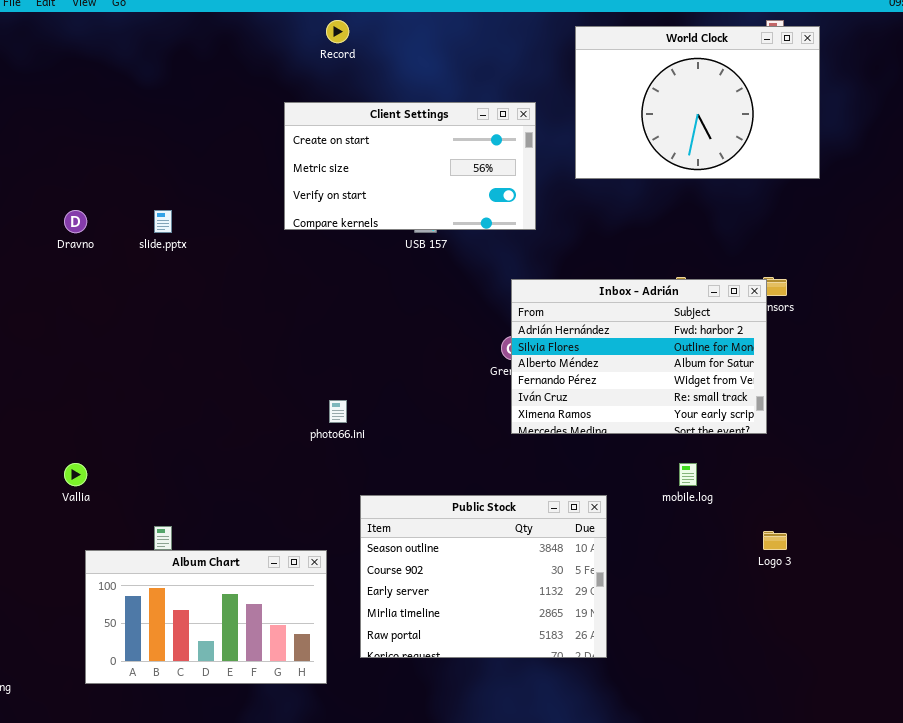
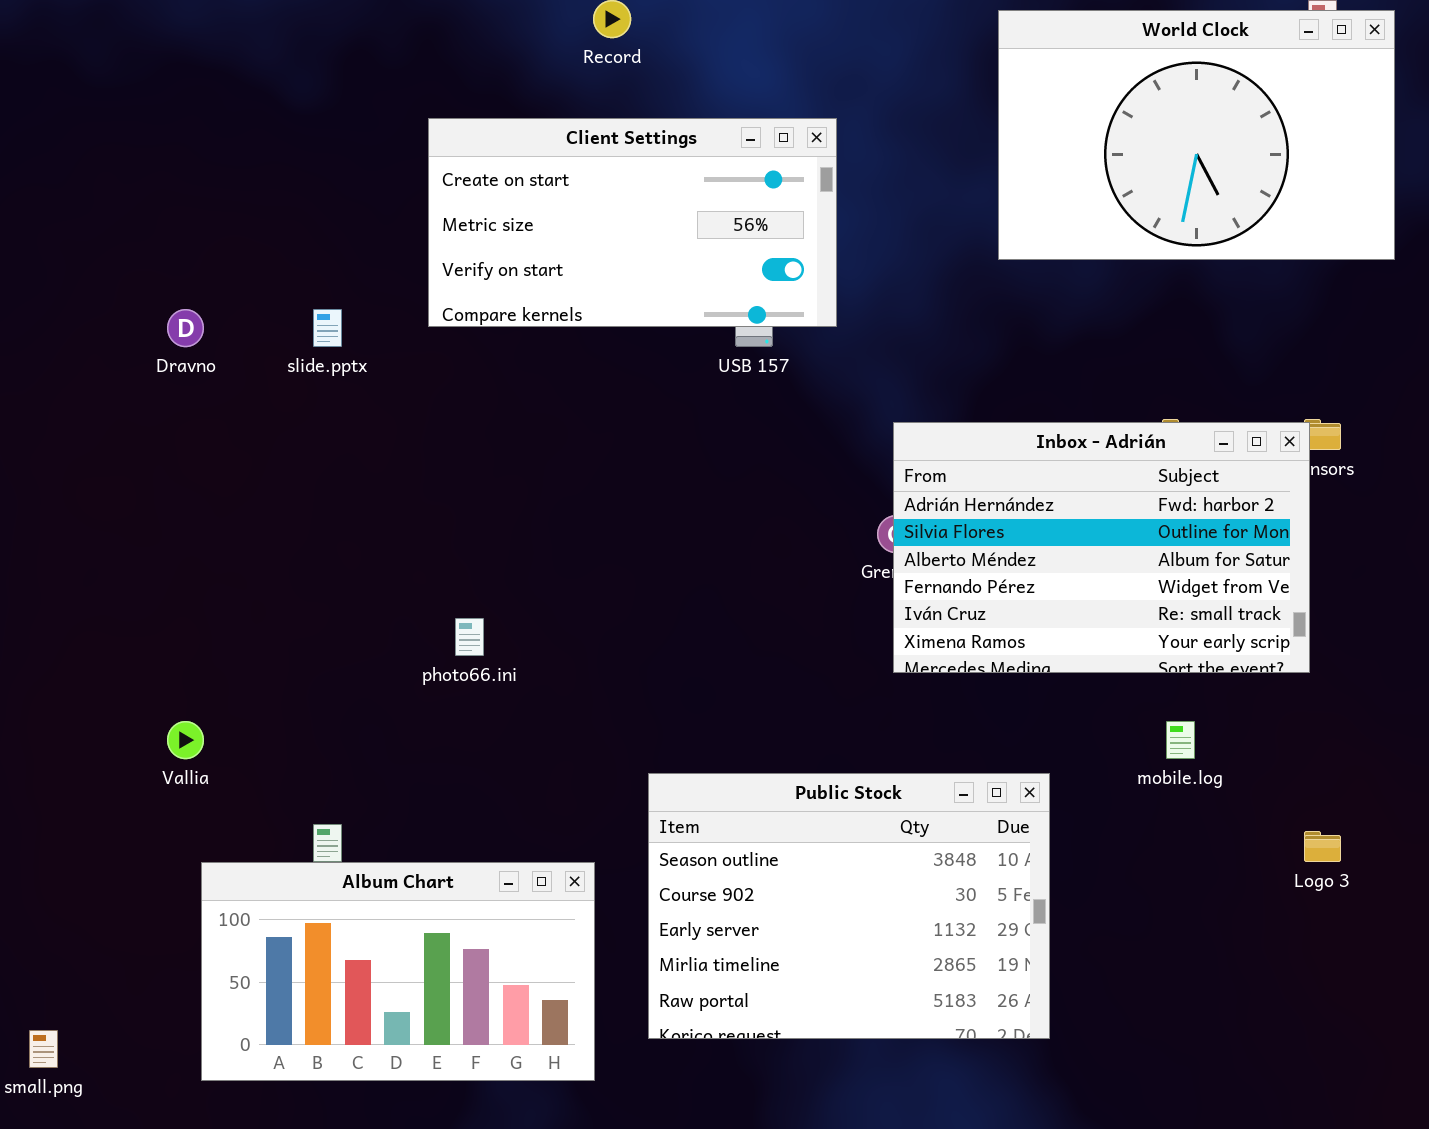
Client Settings: [284,102,536,230] -> [428,118,837,327], moved
photo66.ini: [329,400,347,423] -> [455,618,484,656], moved

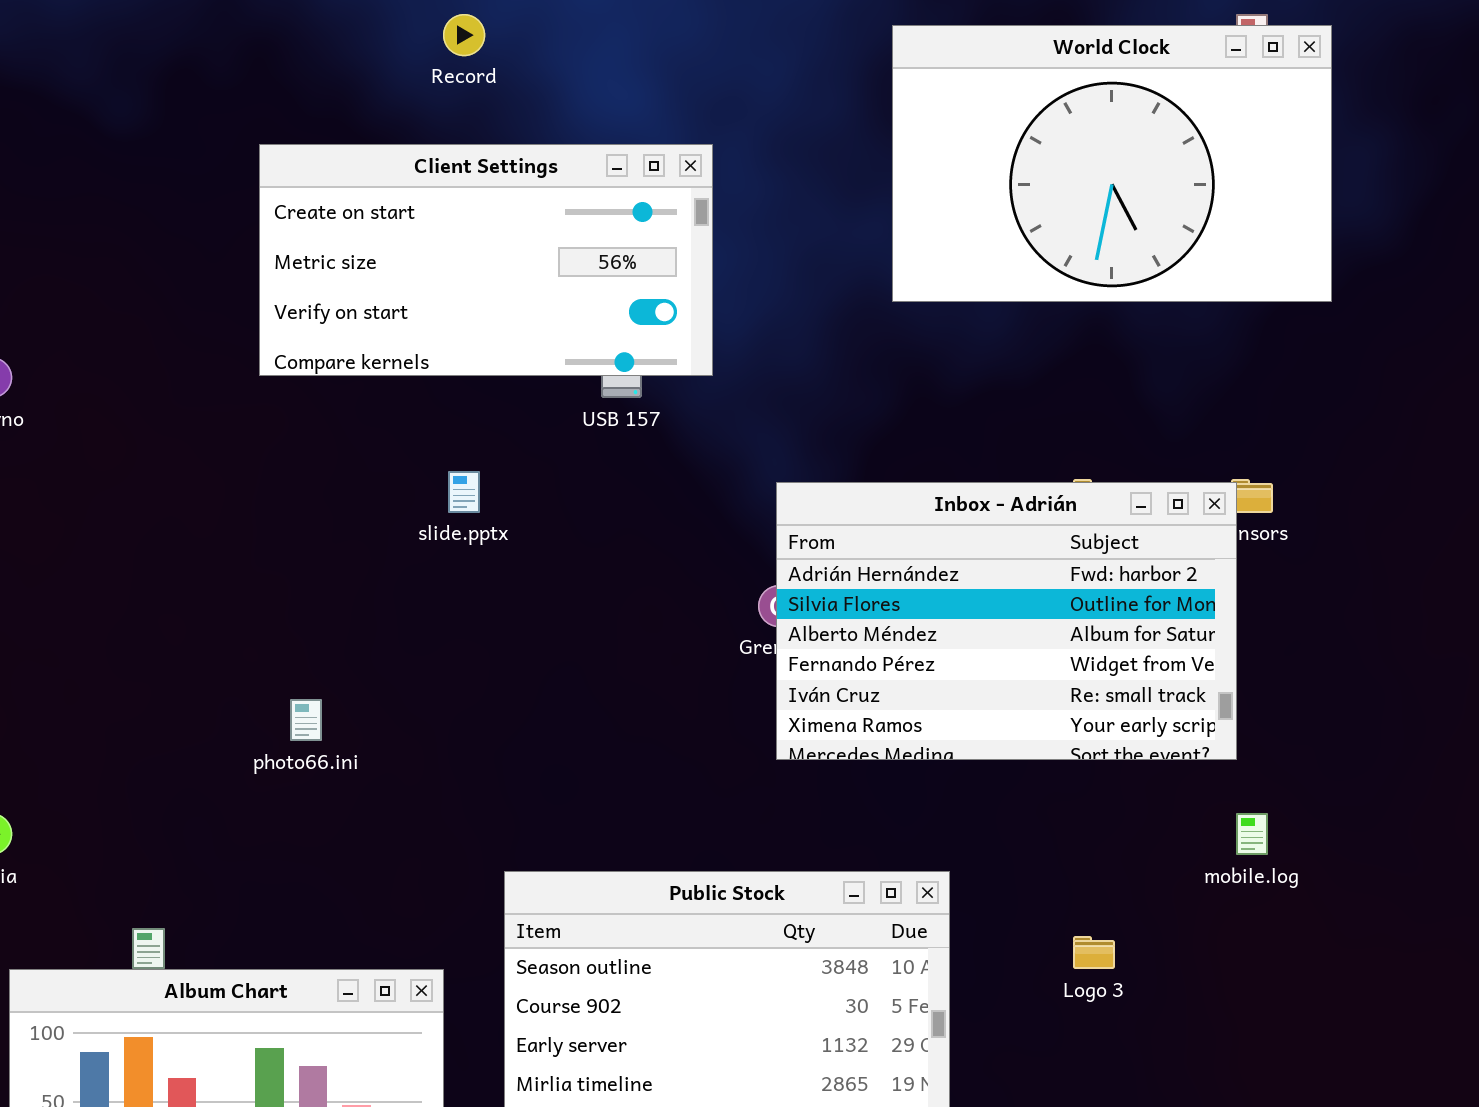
slide.pptx: [313,309,342,347] -> [448,471,480,513], moved
mobile.log: [1166,721,1195,759] -> [1236,813,1268,855], moved
Logo 3: [1304,831,1341,862] -> [1073,936,1115,969], moved

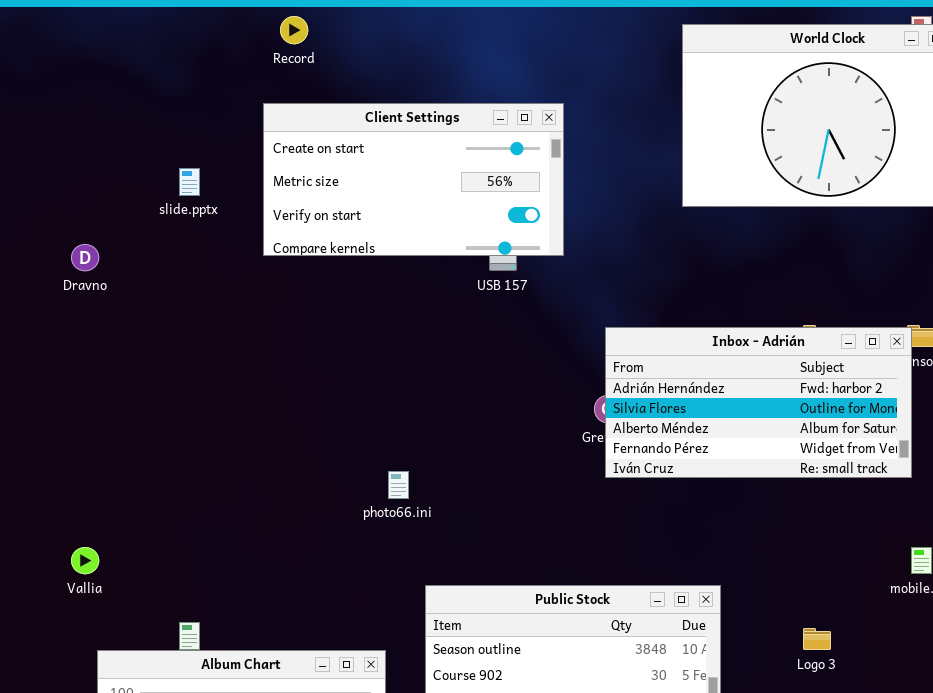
Record: [443,14,485,56] -> [280,16,308,44], moved
slide.pptx: [448,471,480,513] -> [179,168,200,196], moved
Inbox - Adrián: [776,482,1237,760] -> [605,327,912,478], resized
photo66.ini: [290,699,322,741] -> [388,471,409,499], moved

